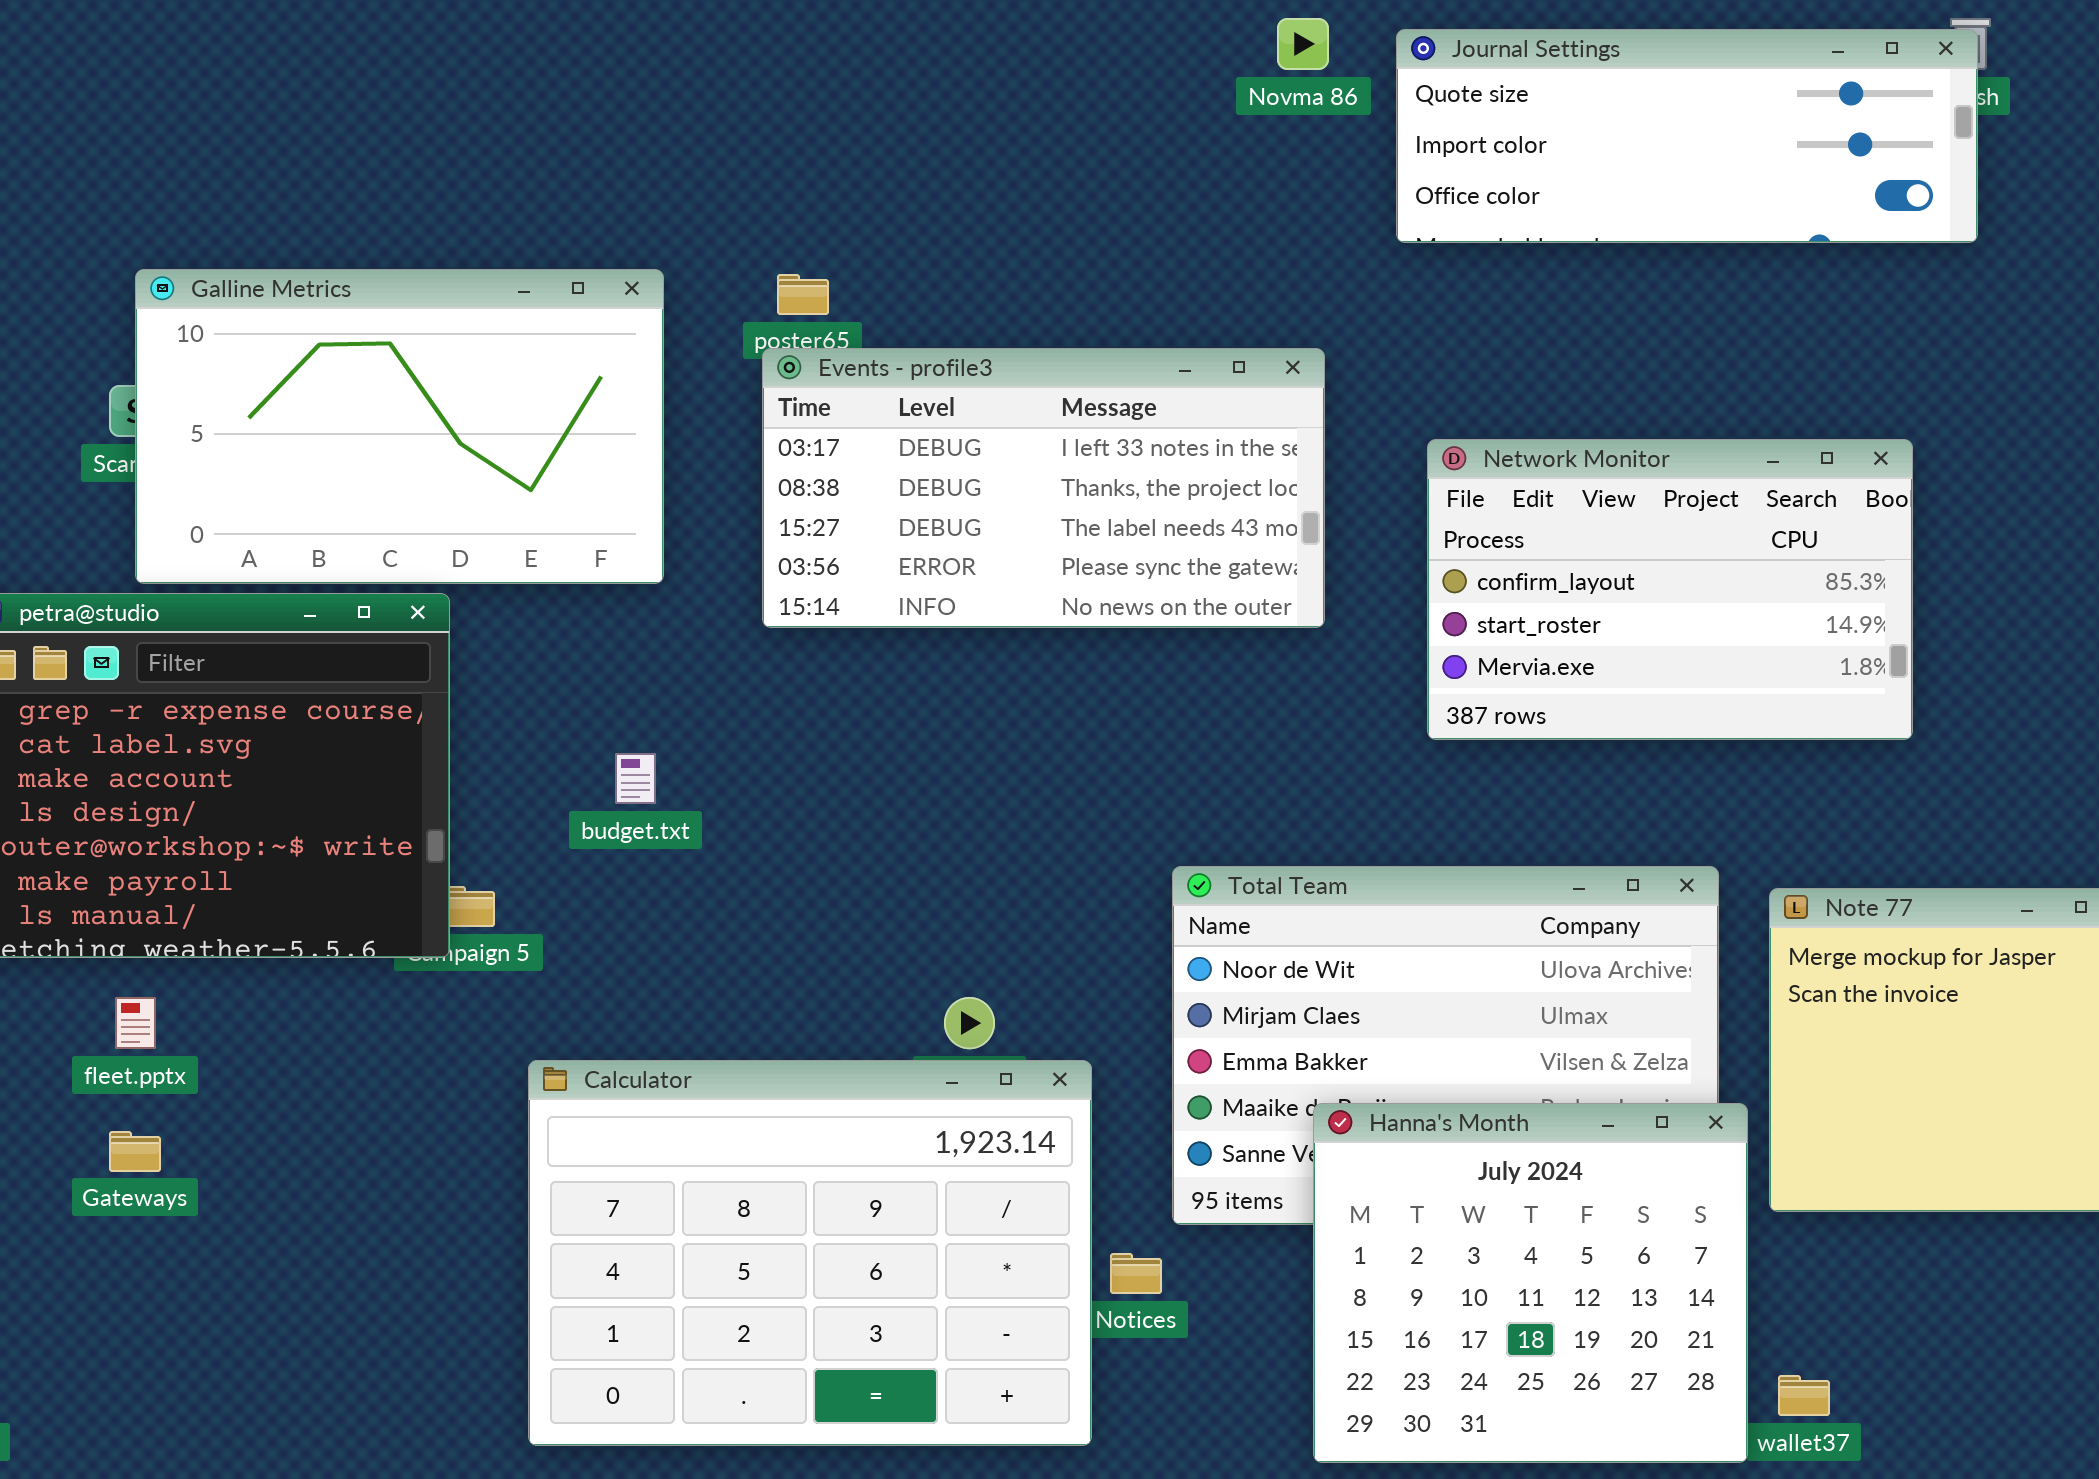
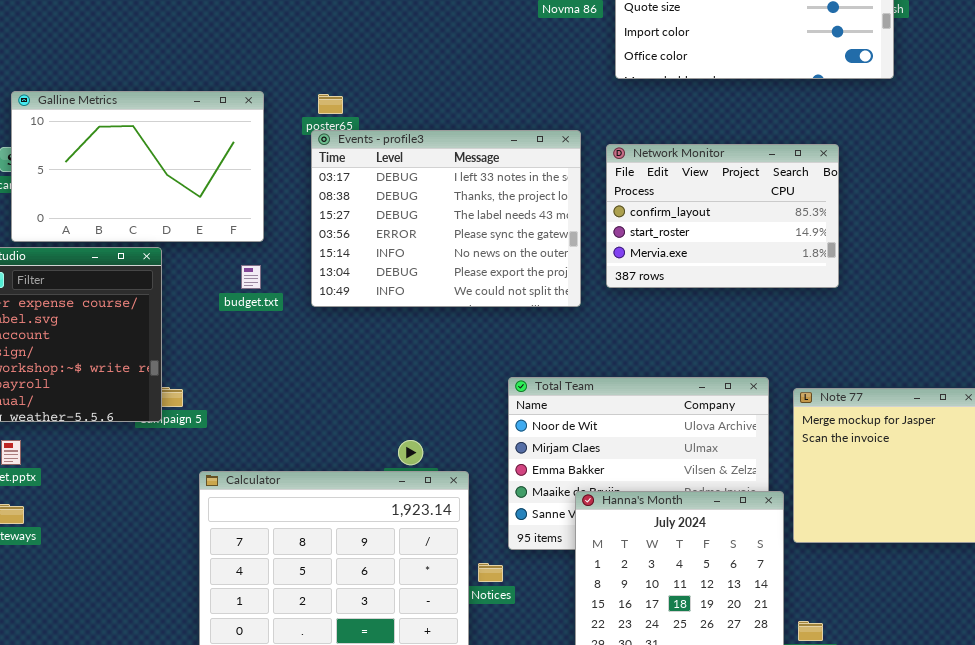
Events - profile3: [762,348,1325,628] -> [311,130,581,307], resized
Network Monitor: [1427,439,1913,740] -> [606,144,839,288], moved
budget.txt: [615,753,656,804] -> [241,265,261,289], moved

